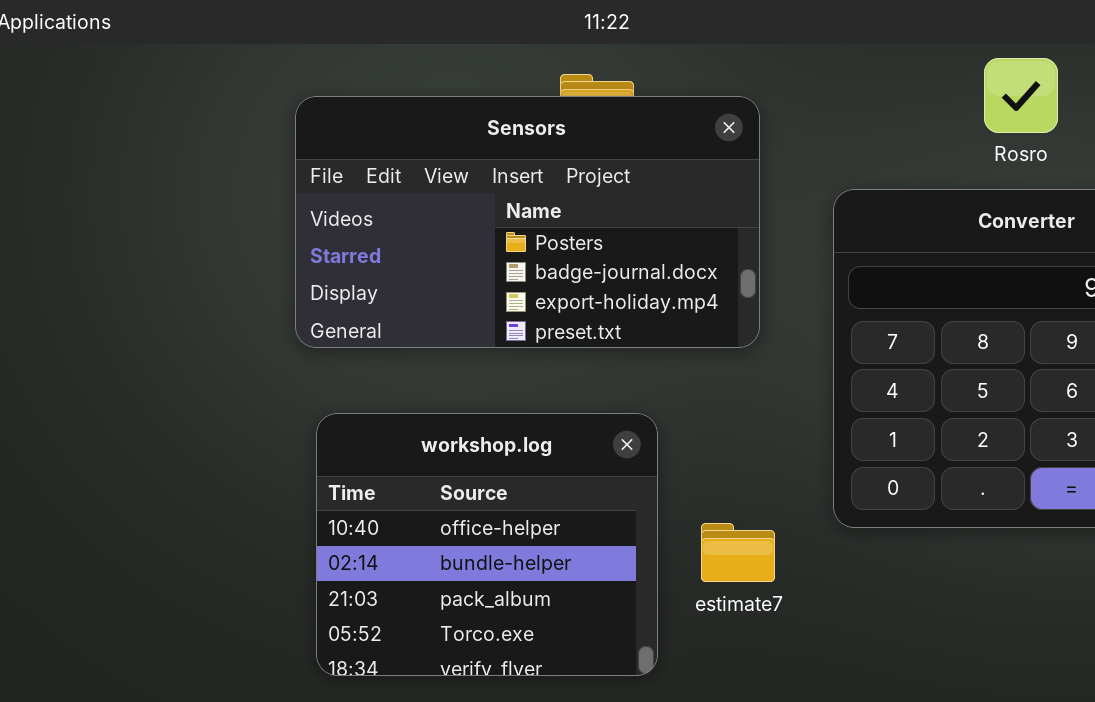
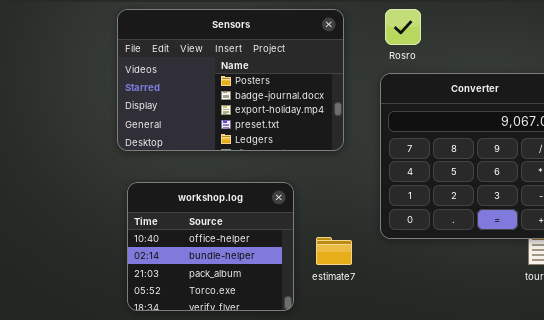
Rosro: [984,58,1058,133] -> [385,9,421,45], moved
Sensors: [295,96,760,348] -> [117,9,344,151], resized

